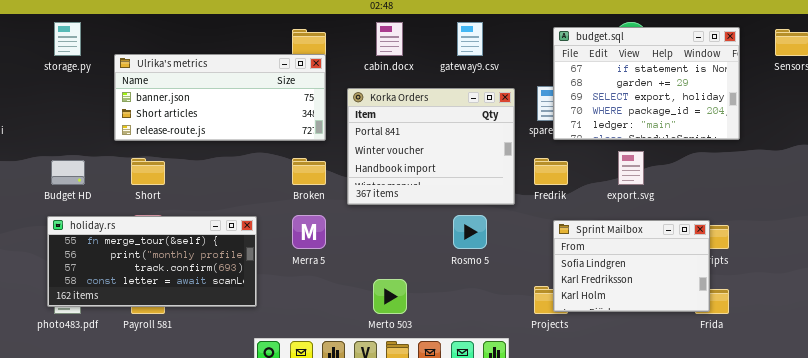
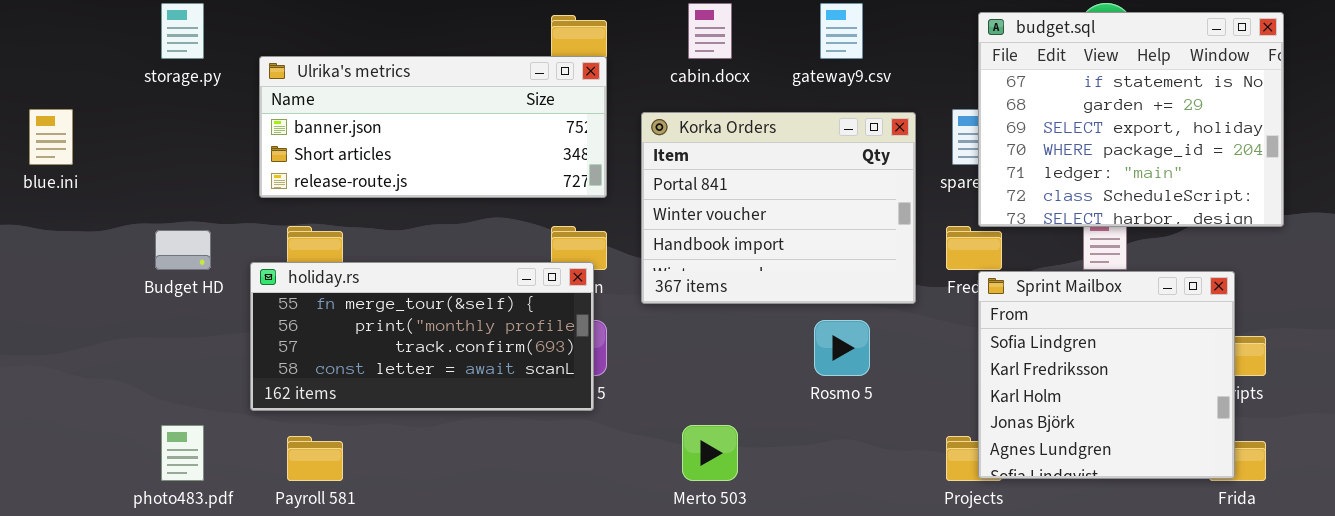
budget.sql: [553,27,740,140] -> [978,12,1284,227], resized
holiday.rs: [47,216,257,307] -> [250,262,594,411], moved
Sprint Mailbox: [553,220,710,312] -> [978,271,1235,479], resized

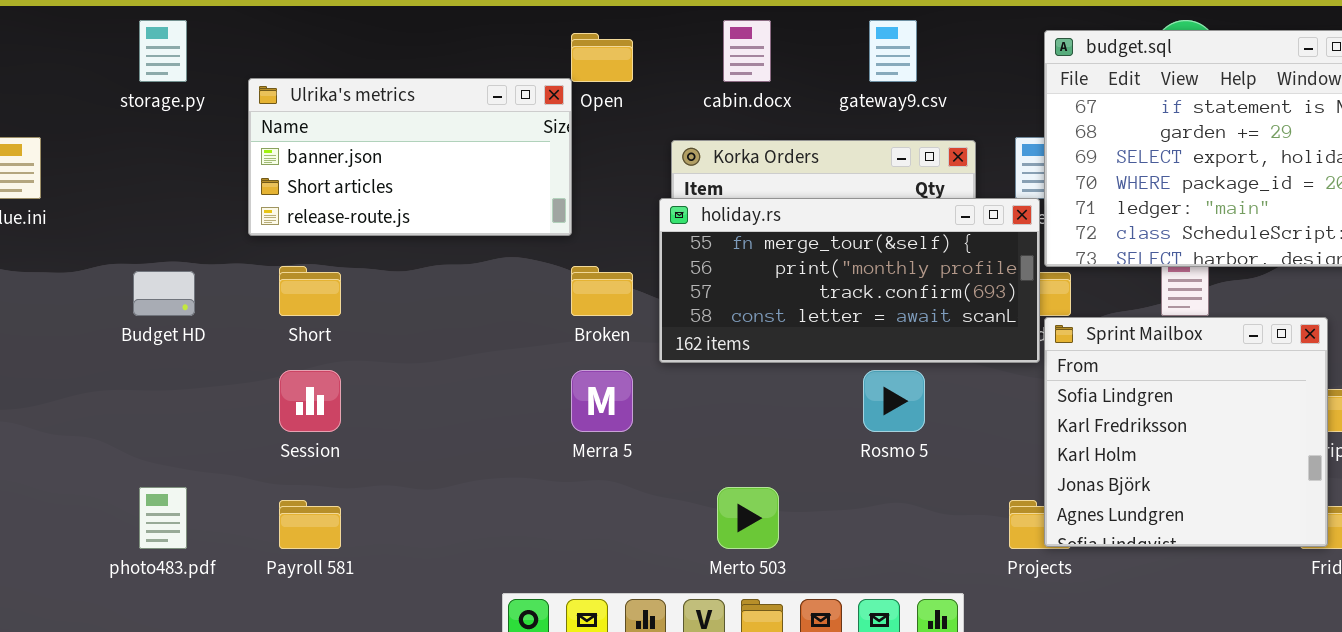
Ulrika's metrics: [259,56,607,198] -> [248,78,572,236], resized
holiday.rs: [250,262,594,411] -> [659,198,1040,363], moved

